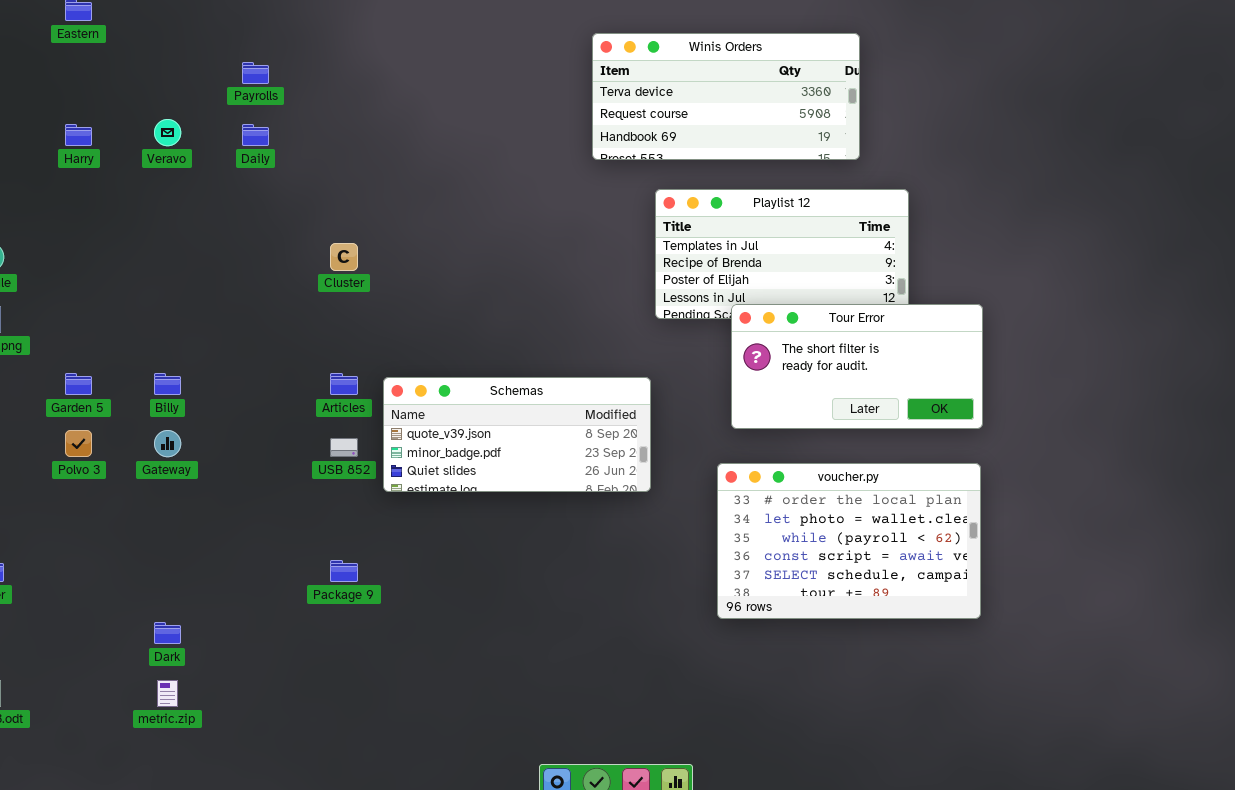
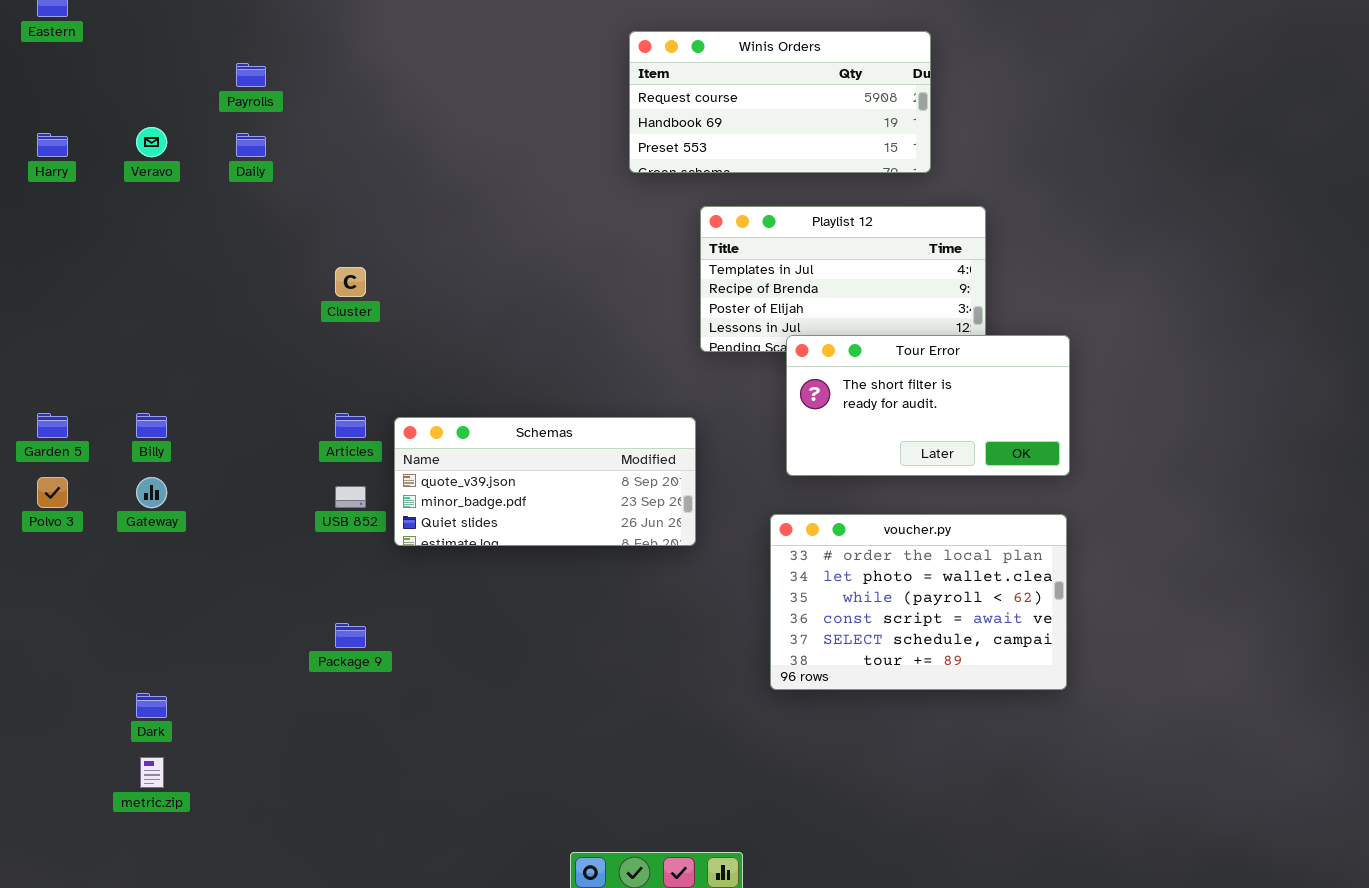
Winis Orders: [592,33,860,160] -> [629,31,931,173], scrolled down 1 row

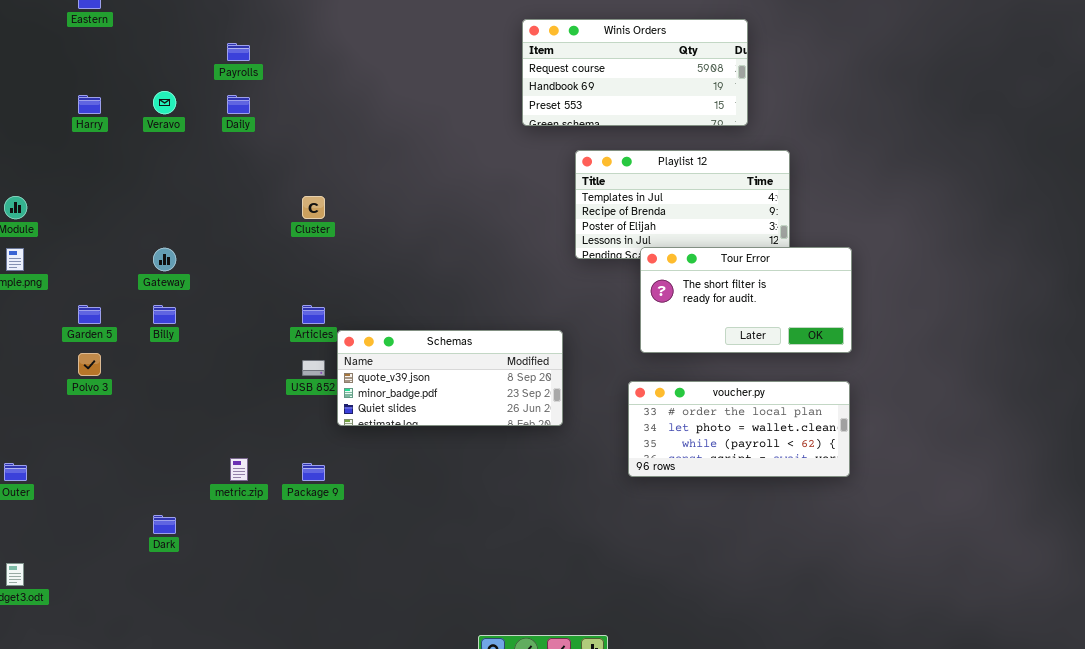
Schemas: [394,417,696,546] -> [337,330,563,426], moved
Gateway: [136,477,167,508] -> [153,248,176,271], moved
voucher.py: [770,514,1067,690] -> [628,381,850,477], resized
metric.zip: [140,757,164,788] -> [230,458,248,481], moved

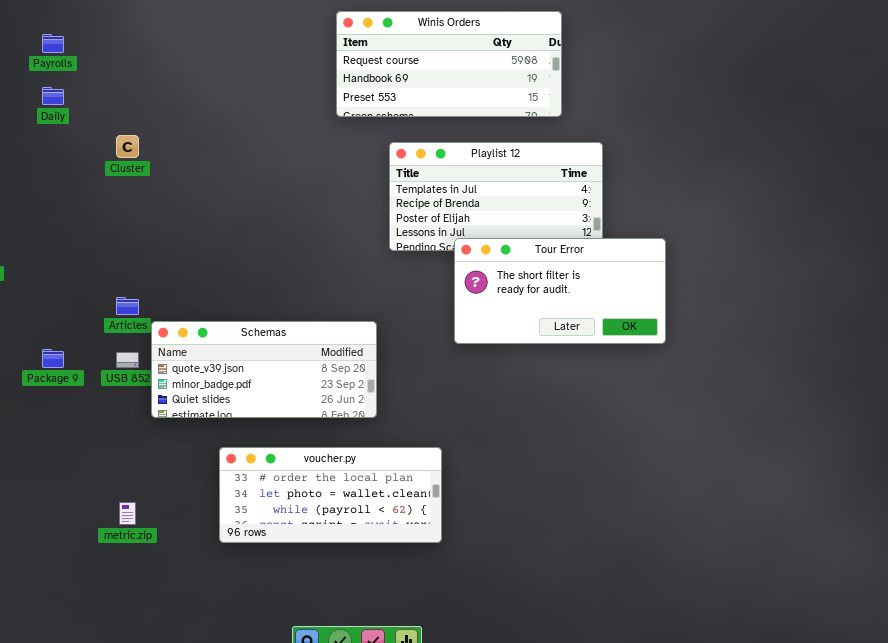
Cluster: [302,196,325,219] -> [116,135,139,158], moved
voucher.py: [628,381,850,477] -> [219,447,442,543], moved
metric.zip: [230,458,248,481] -> [119,502,136,525], moved
Package 9: [302,463,325,481] -> [42,349,64,368], moved

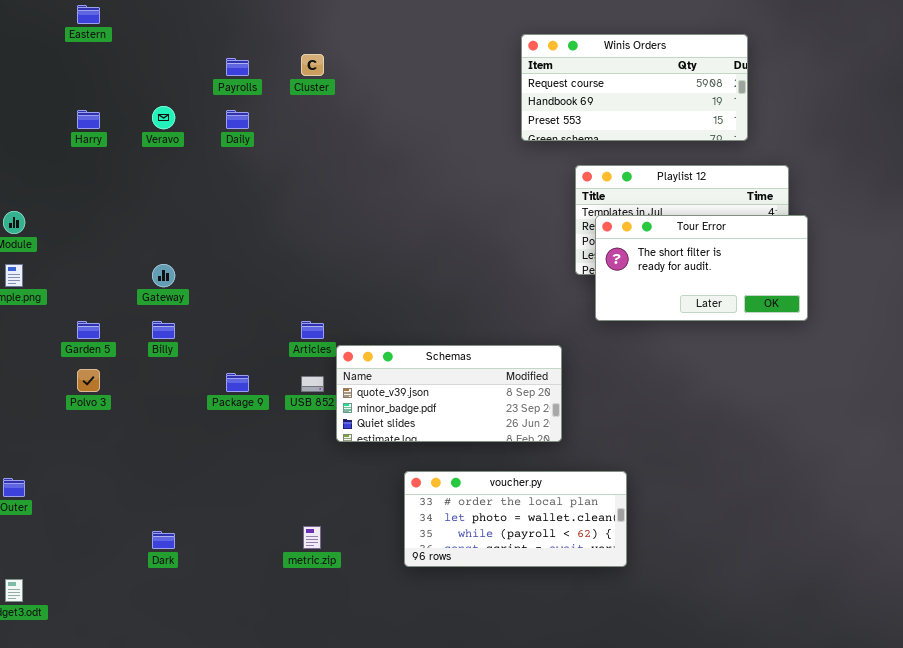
Cluster: [116,135,139,158] -> [301,54,324,76], moved
Tour Error: [454,238,666,344] -> [595,215,808,321], moved

